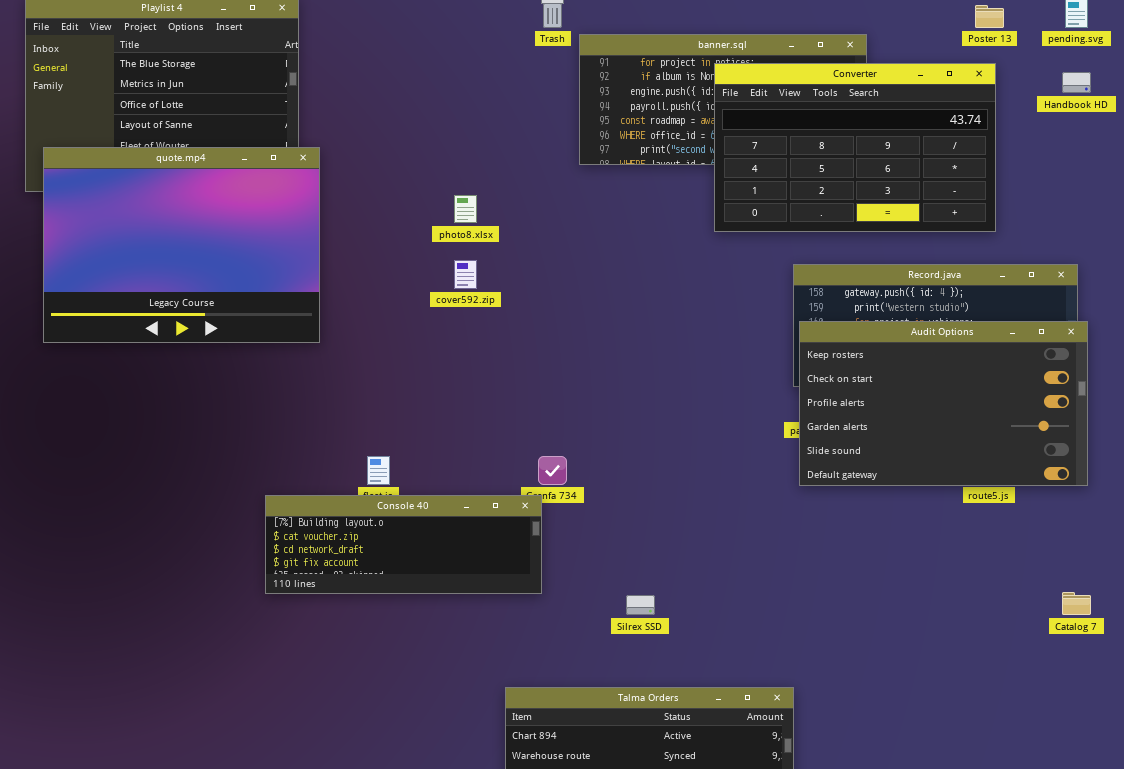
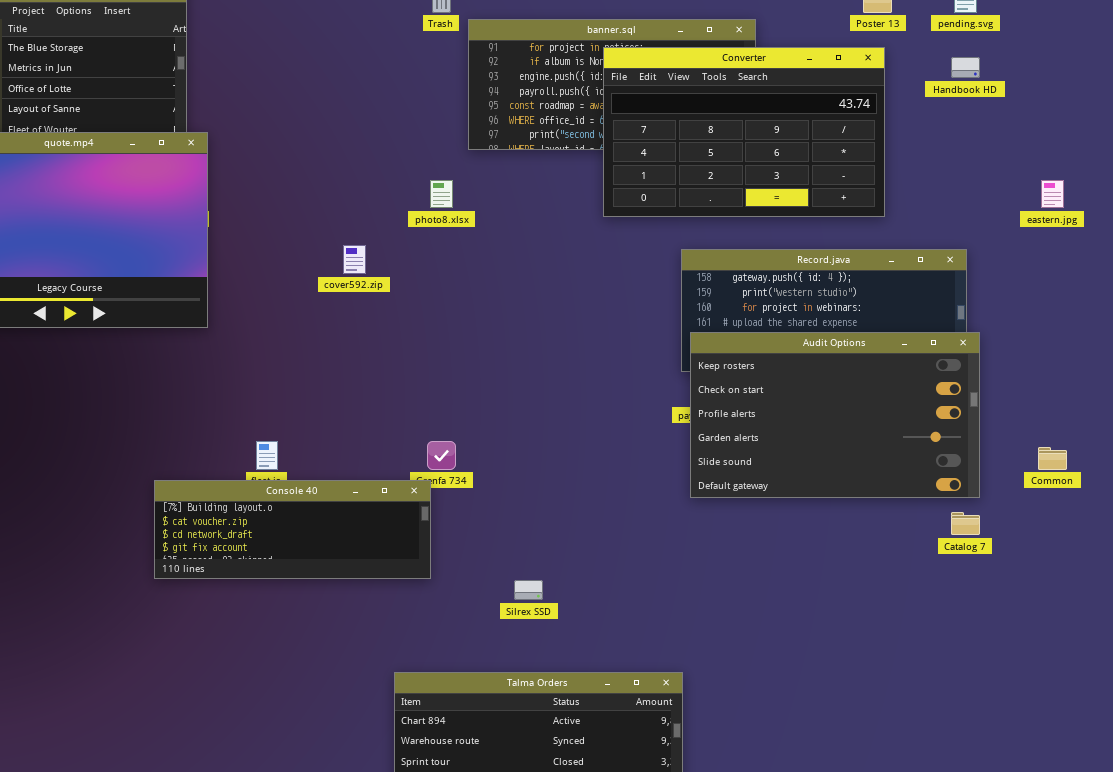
photo8.xlsx: [454,195,477,223] -> [430,180,453,208], moved
Audit Options: [799,321,1088,486] -> [690,332,980,498], moved
Catalog 7: [1062,592,1091,615] -> [951,512,980,535], moved

